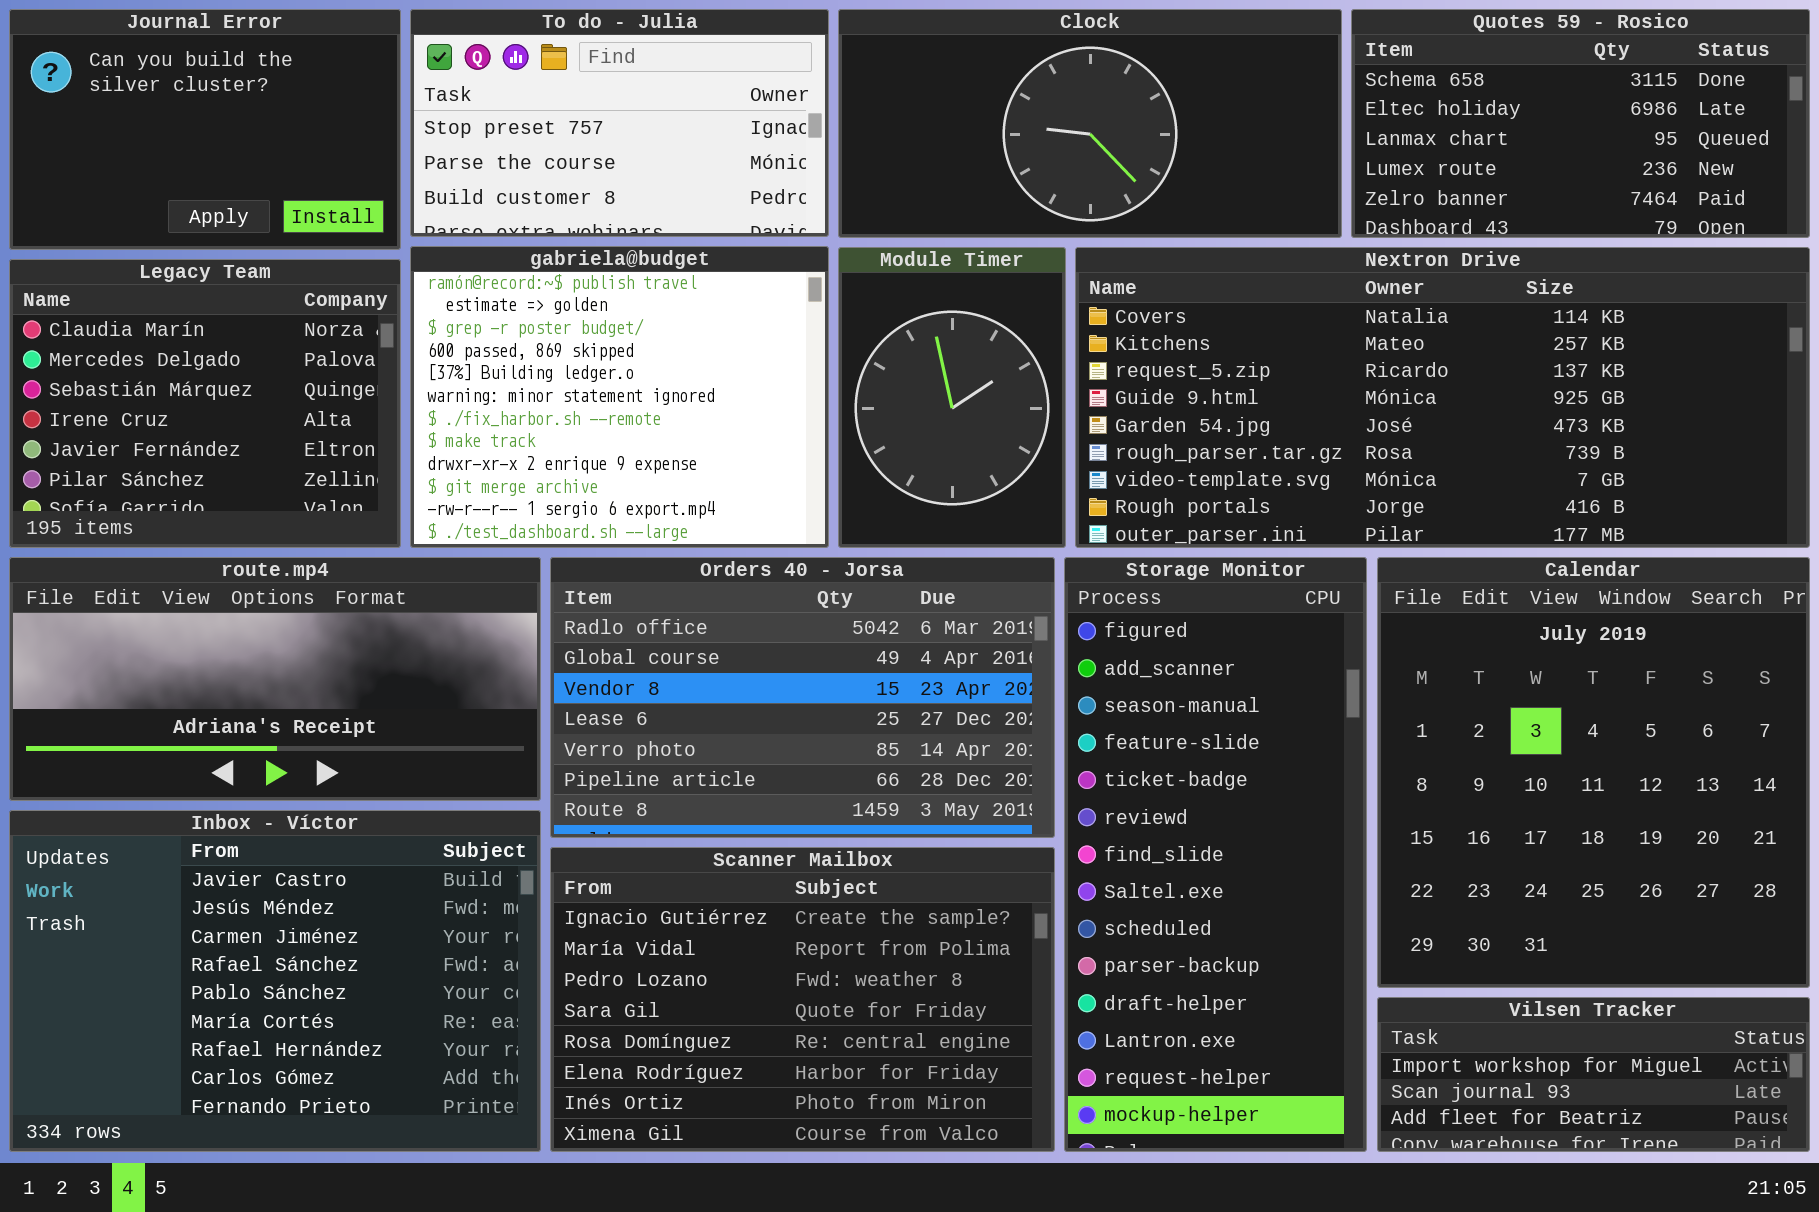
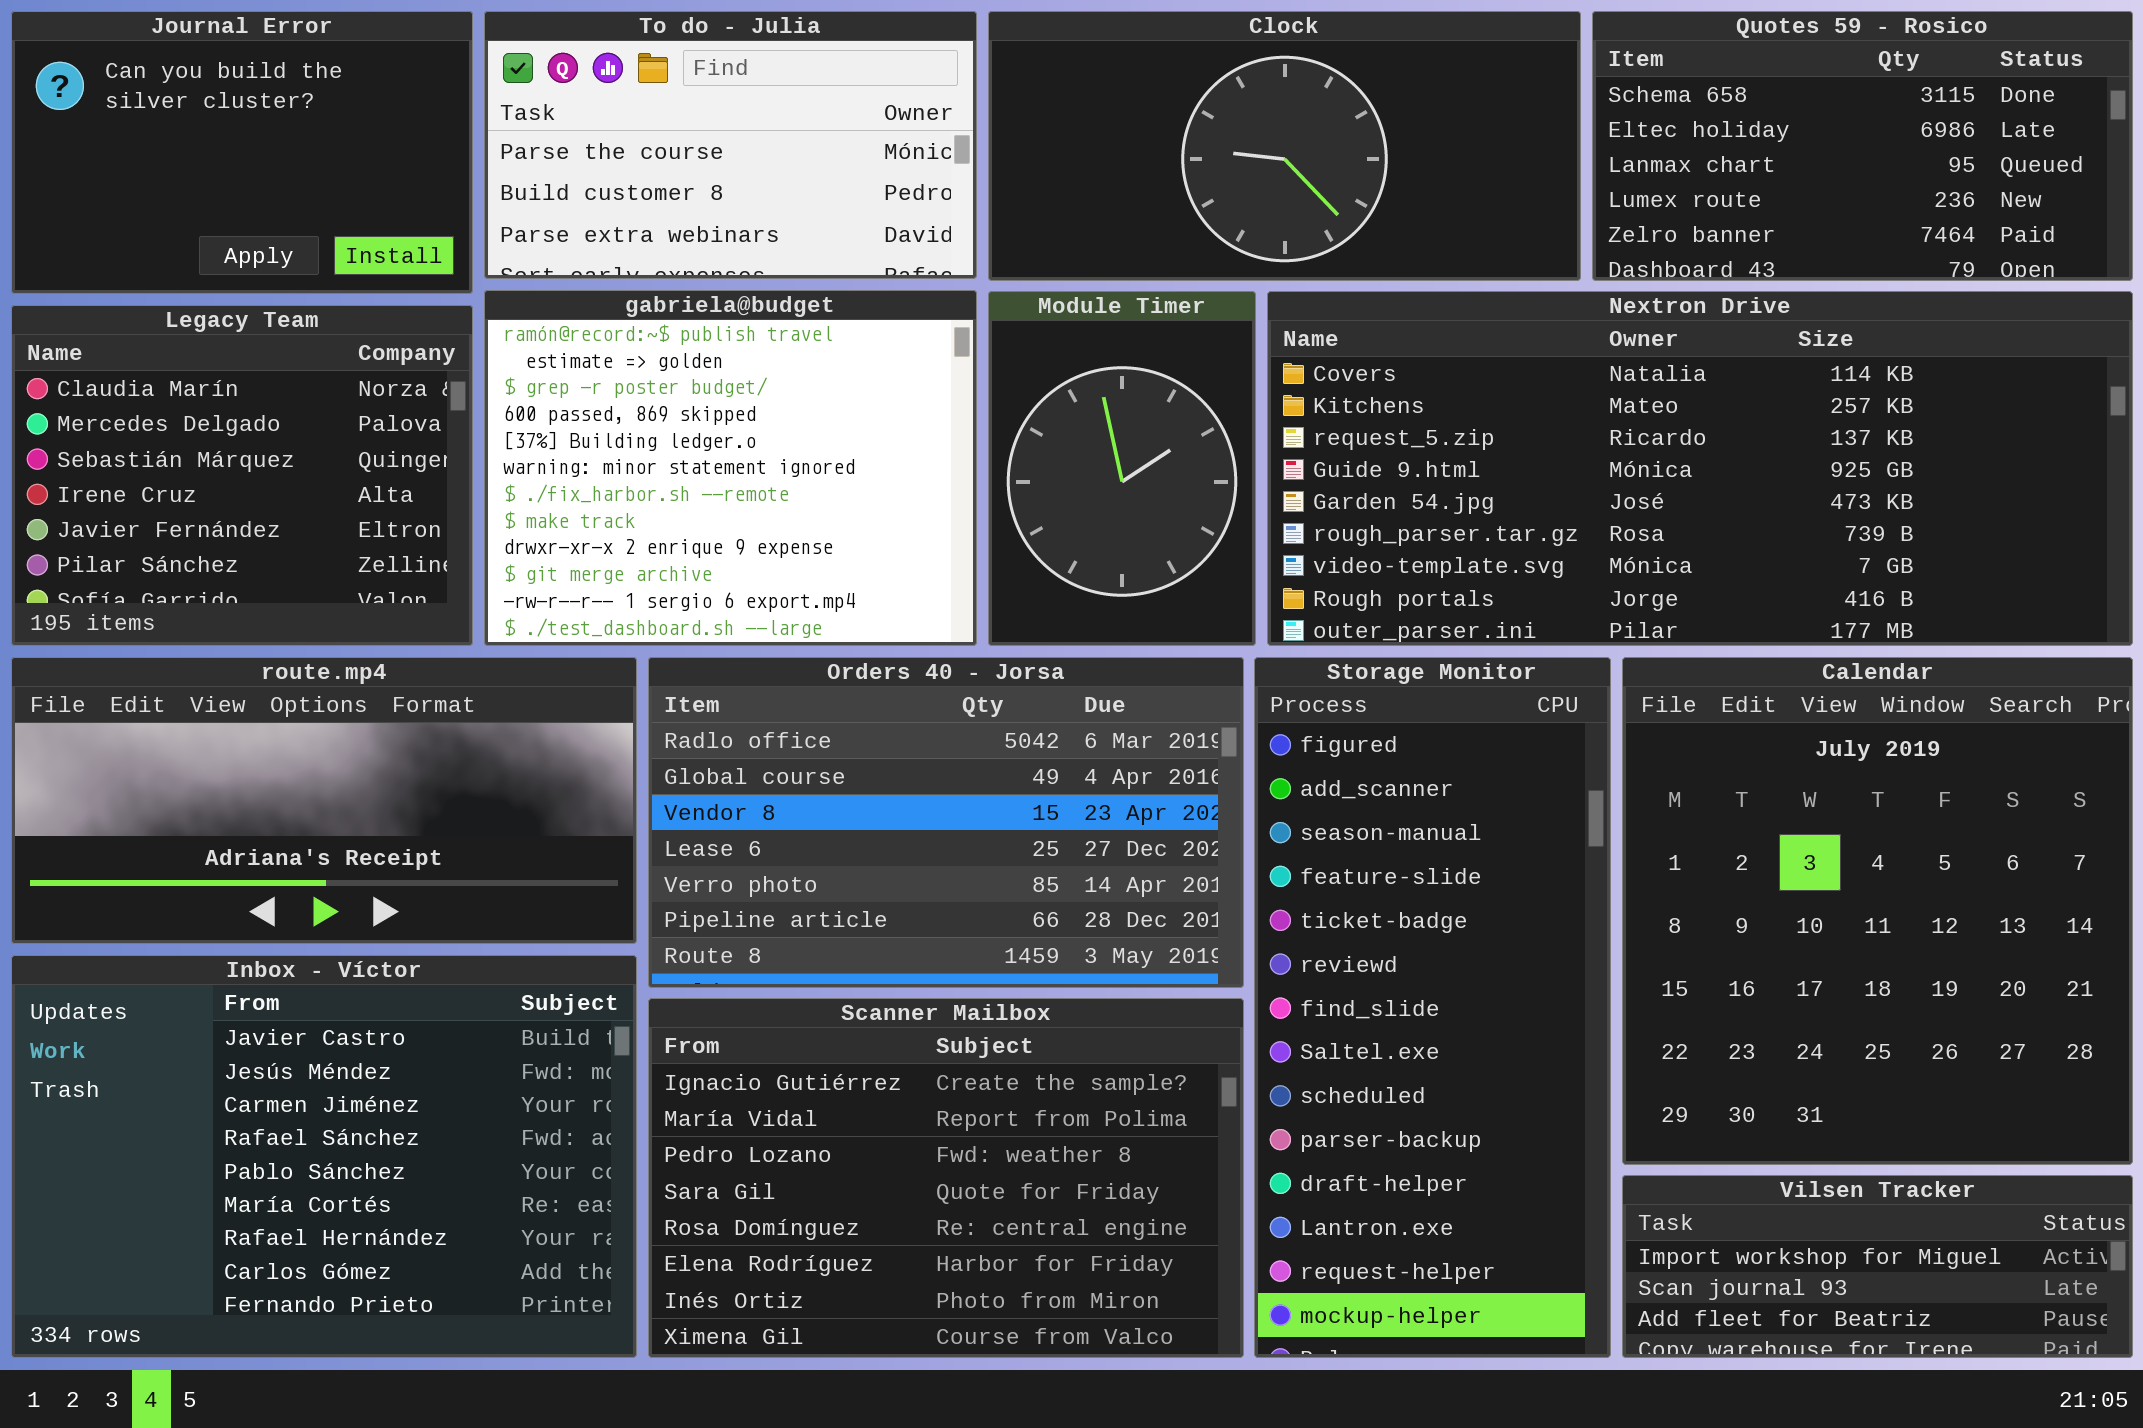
To do - Julia: [410,9,829,237] -> [484,11,977,279], scrolled down 1 row

